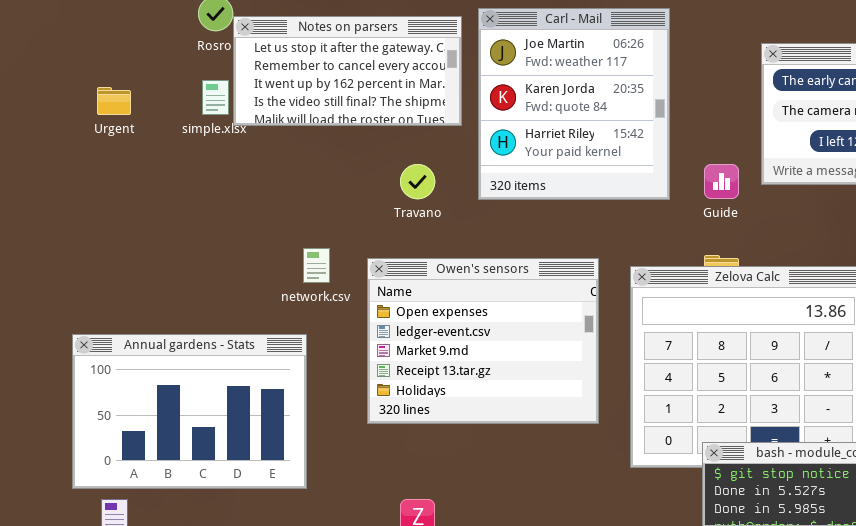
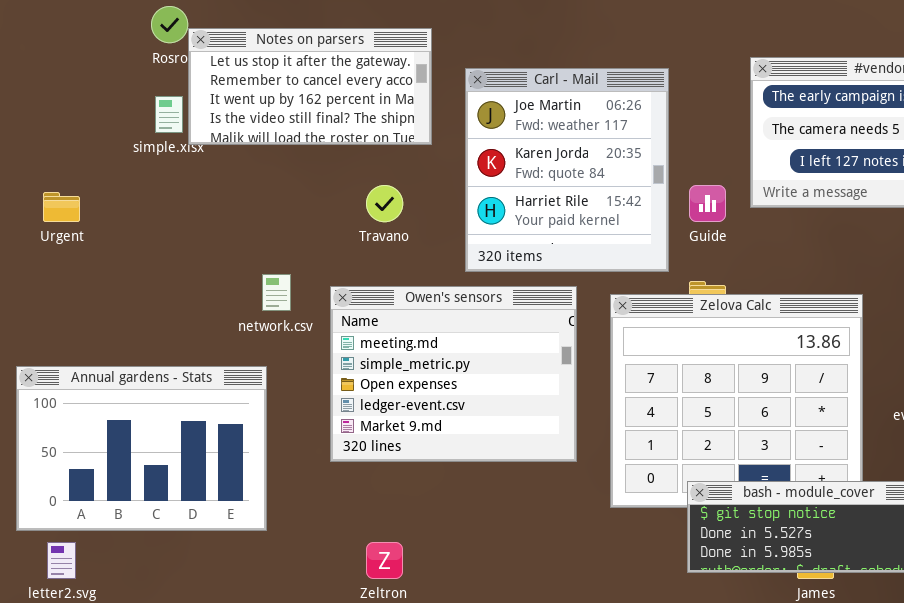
Carl - Mail: [478,8,670,200] -> [465,68,669,272], moved
Urgent: [97,87,131,115] -> [43,192,80,222], moved
Owen's sensors: [367,258,599,424] -> [330,286,577,462], scrolled up 2 rows

